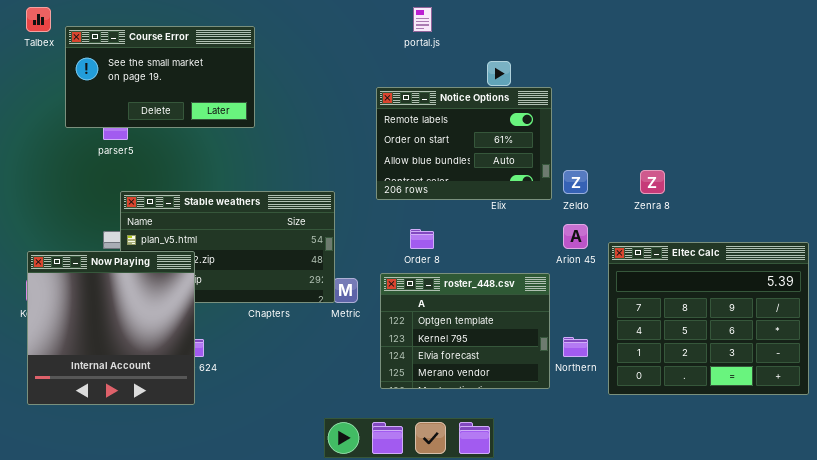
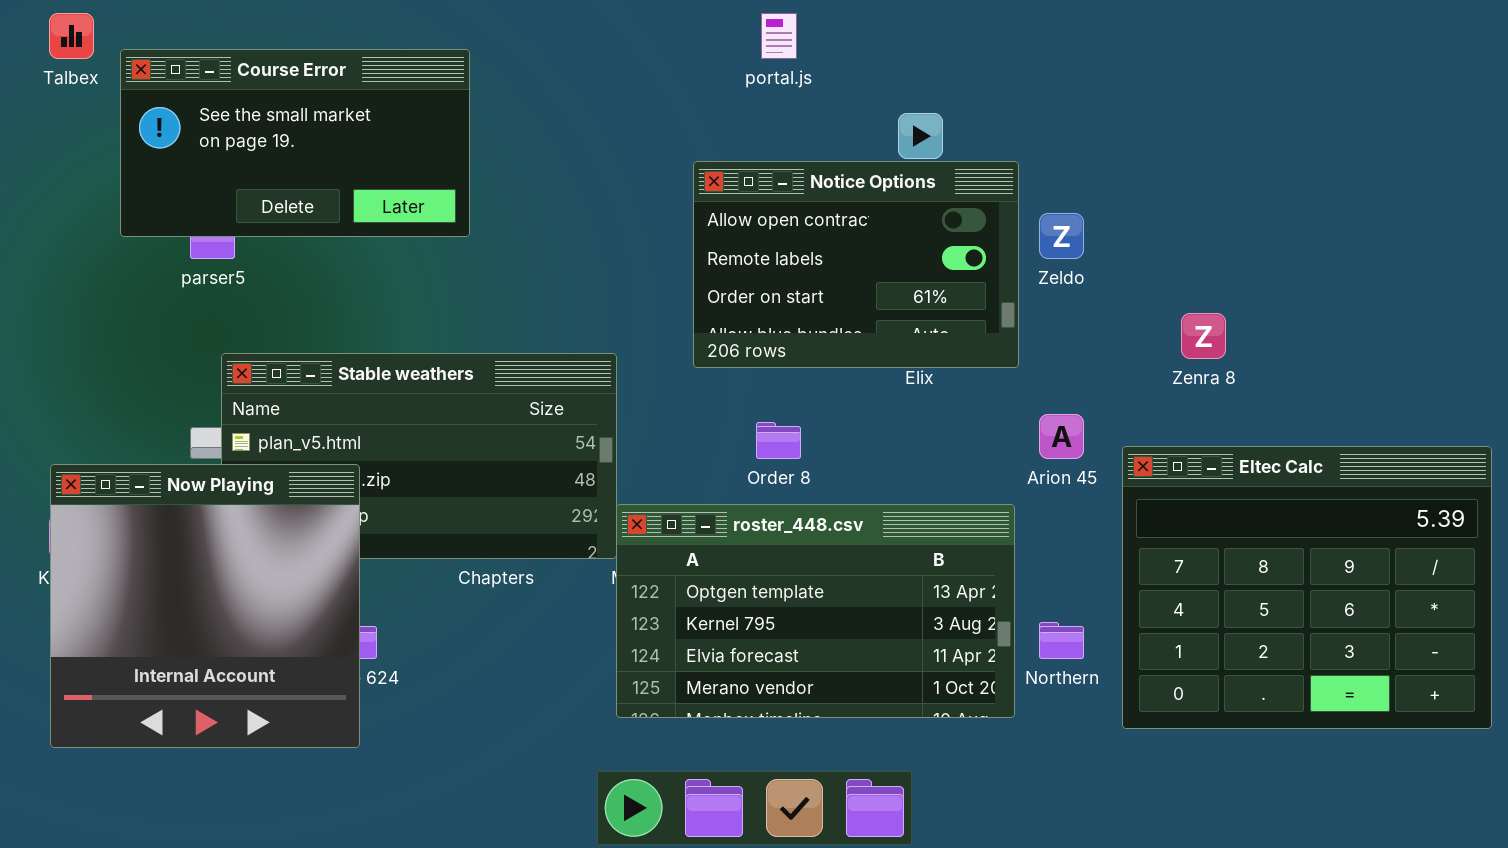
Notice Options: [376,87,552,200] -> [693,161,1019,368], scrolled up 1 row
Zeldo: [563,170,588,194] -> [1039,213,1084,259], moved
roster_448.csv: [380,273,550,389] -> [616,504,1015,718], resized

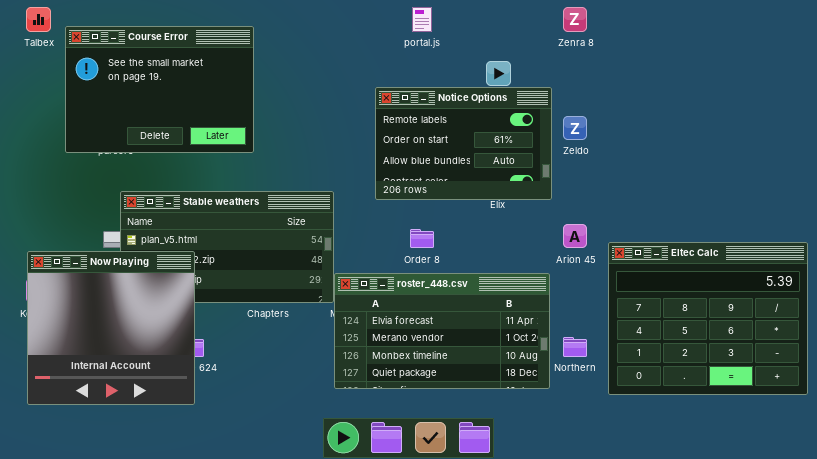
Course Error: [120,49,470,237] -> [65,26,254,153], resized
Notice Options: [693,161,1019,368] -> [375,87,552,200], scrolled down 1 row
Zenra 8: [1181,313,1226,359] -> [563,7,587,32], moved
roster_448.csv: [616,504,1015,718] -> [334,273,550,389], scrolled down 2 rows

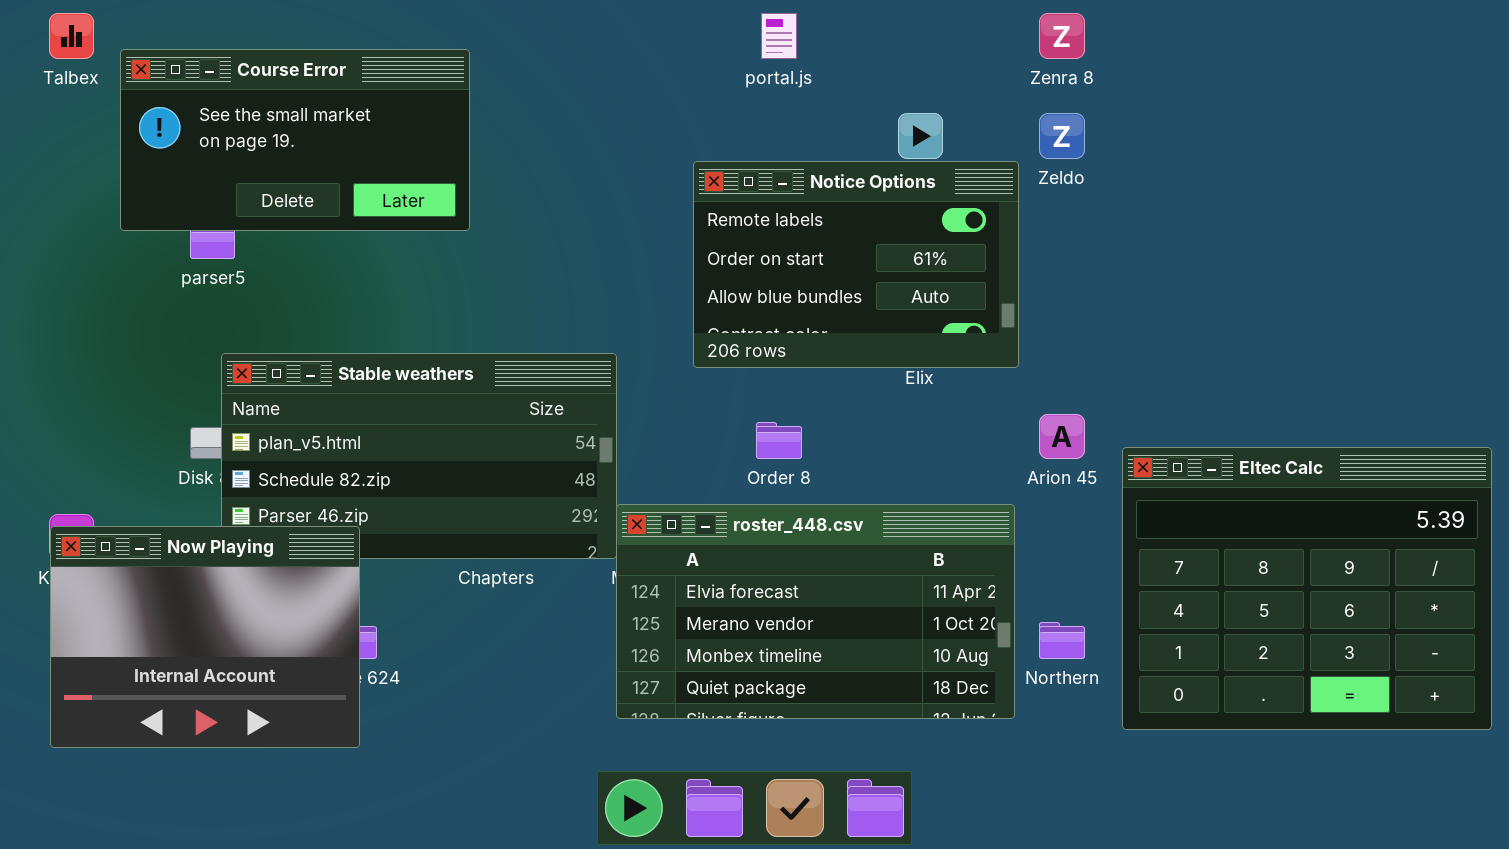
Course Error: [65,26,254,153] -> [120,49,470,231], resized
Zeldo: [563,116,587,140] -> [1039,113,1085,159], moved
Now Playing: [27,251,195,405] -> [50,526,360,748], resized

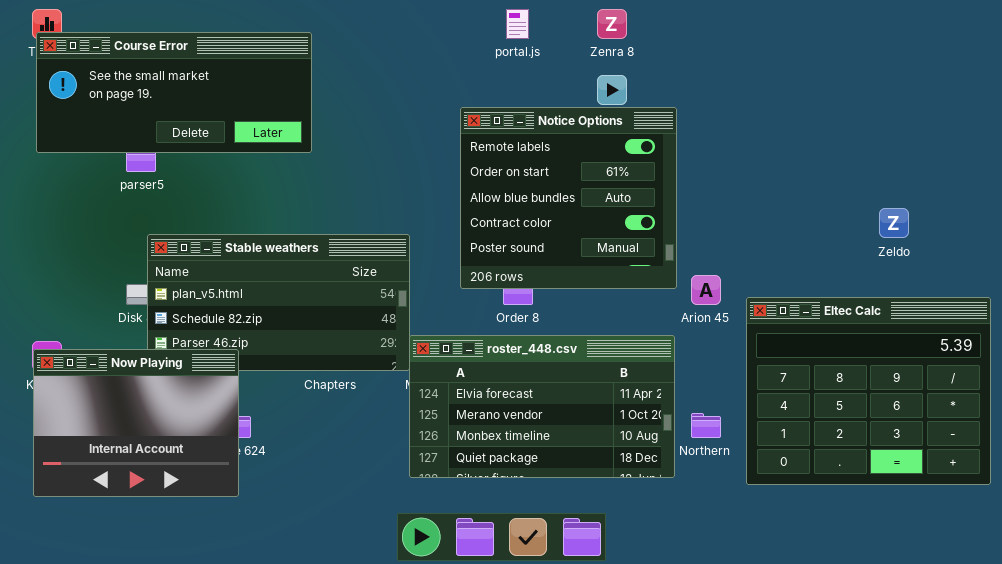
Zenra 8: [1039,13,1085,59] -> [597,9,627,39], moved
Course Error: [120,49,470,231] -> [36,32,312,153], resized
Zeldo: [1039,113,1085,159] -> [879,208,909,238], moved
Notice Options: [693,161,1019,368] -> [460,107,677,289], resized

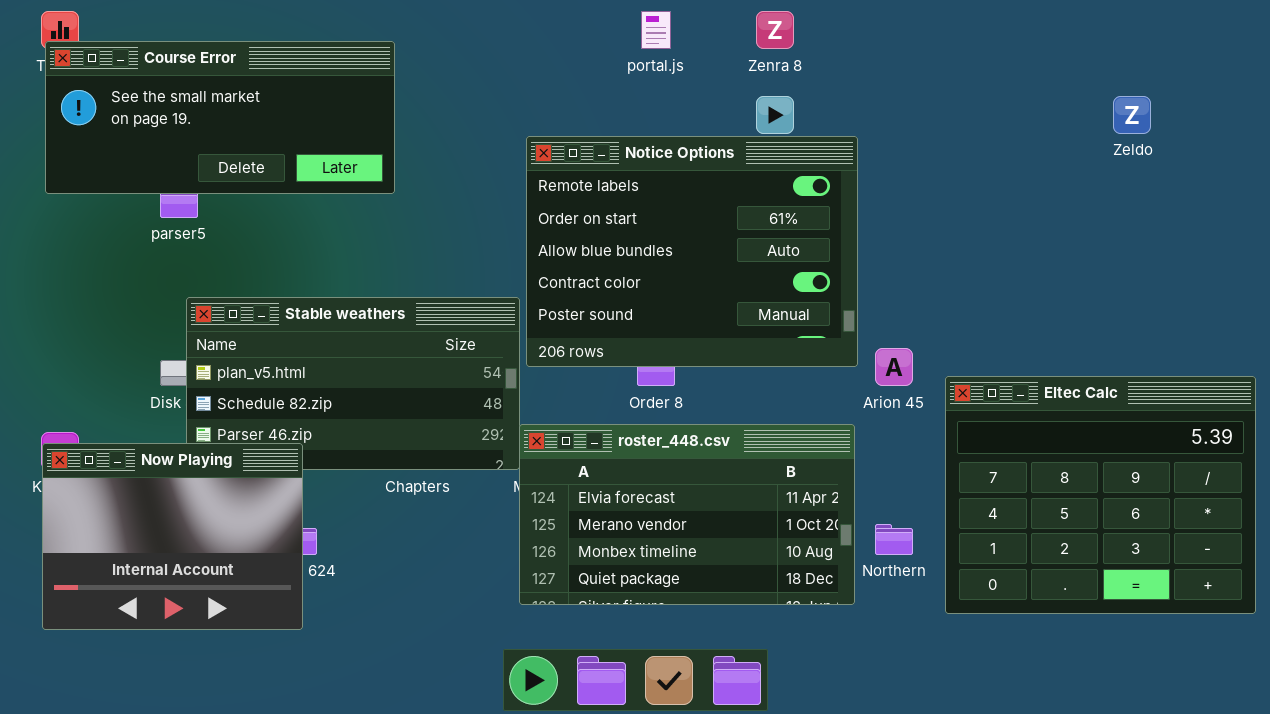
Notice Options: [460,107,677,289] -> [526,136,858,367], resized
Zeldo: [879,208,909,238] -> [1113,96,1151,134], moved

